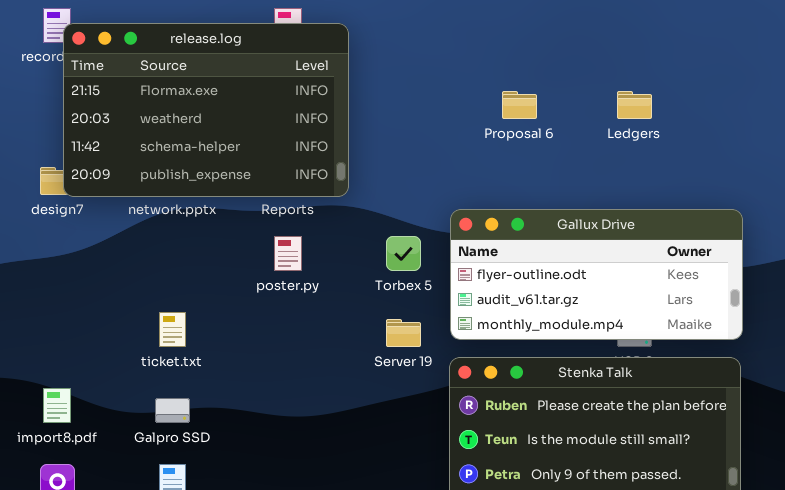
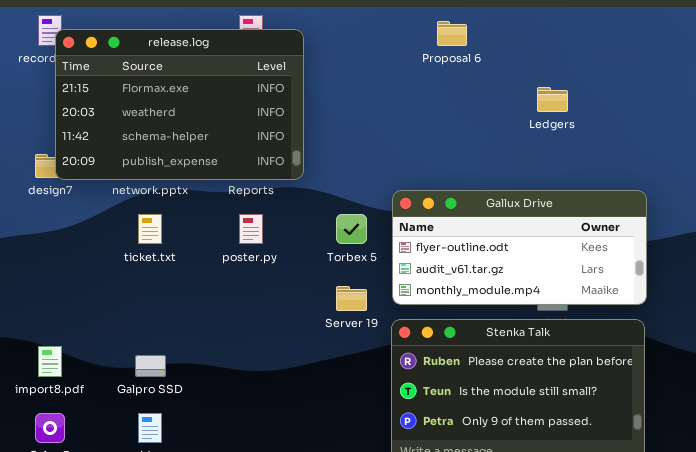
Proposal 6: [502,91,537,119] -> [437,21,467,46], moved
ticket.txt: [159,312,186,347] -> [138,214,162,244], moved

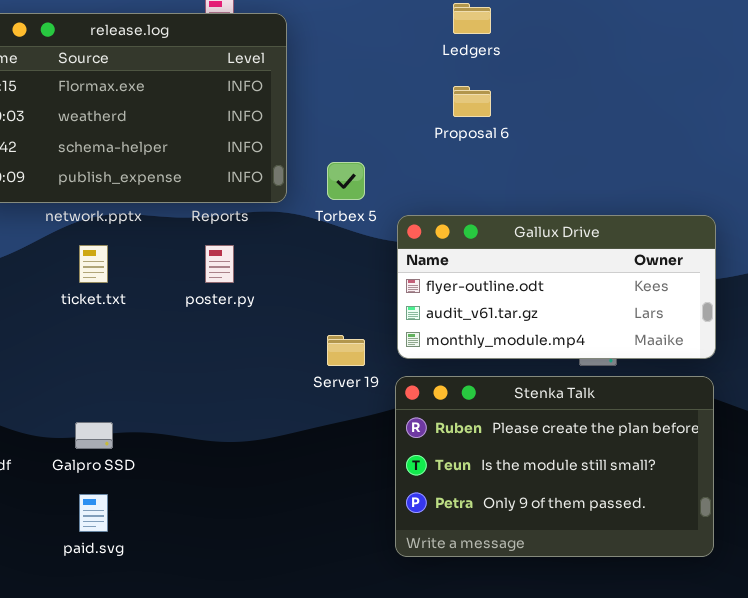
Proposal 6: [437,21,467,46] -> [453,86,491,117], moved
Ledgers: [537,87,568,112] -> [453,3,491,34], moved
Torbex 5: [336,214,367,244] -> [327,162,365,200], moved

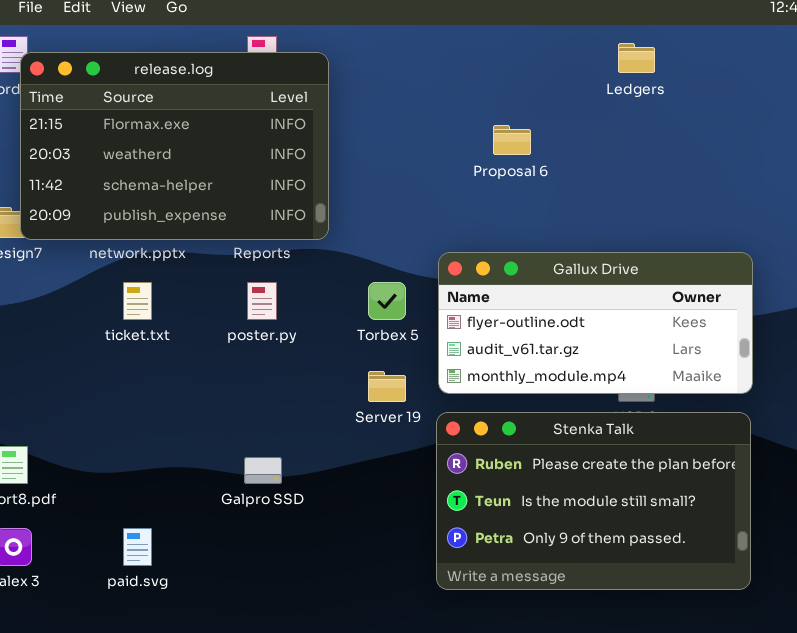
Ledgers: [453,3,491,34] -> [618,43,655,73], moved
Torbex 5: [327,162,365,200] -> [368,282,406,320], moved
Galpro SSD: [75,422,113,449] -> [244,457,282,484], moved

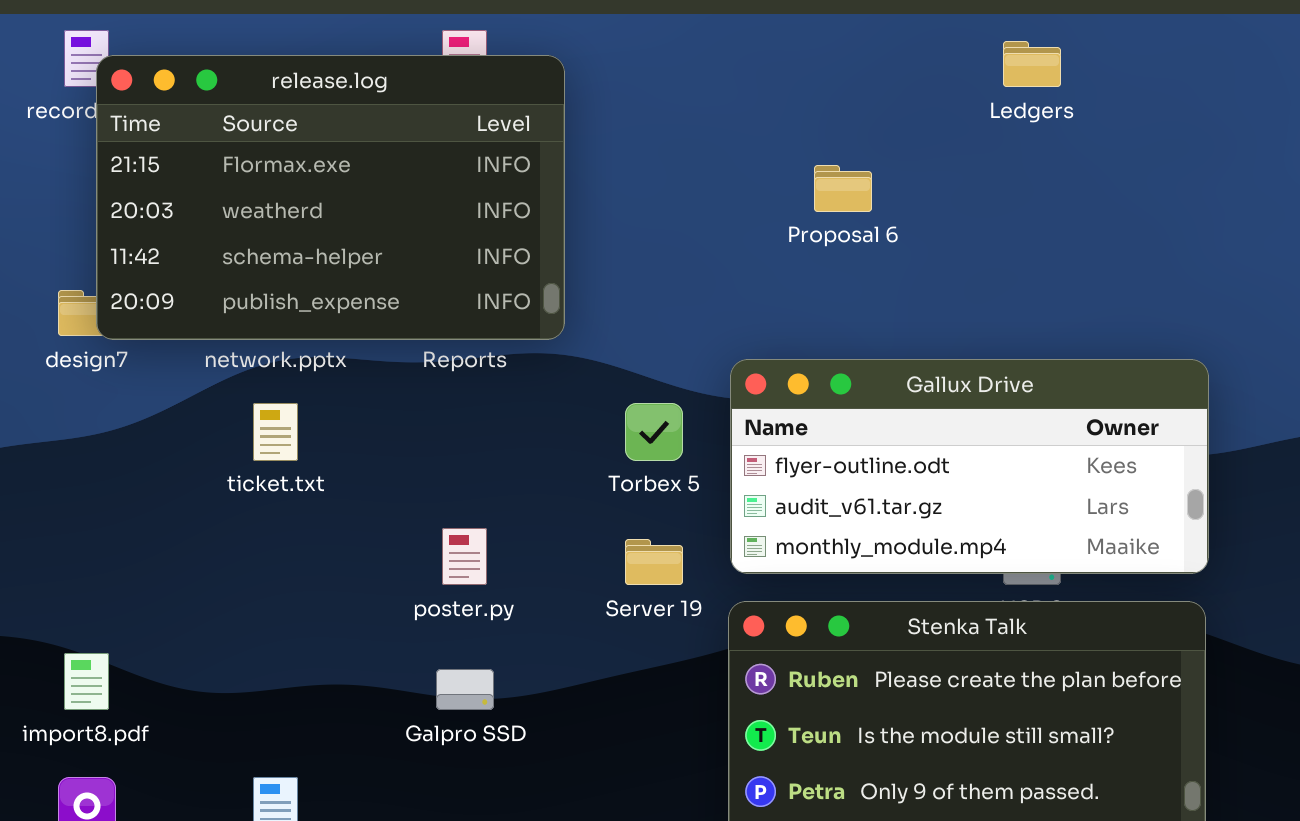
poster.py: [247,282,277,320] -> [442,528,487,585], moved

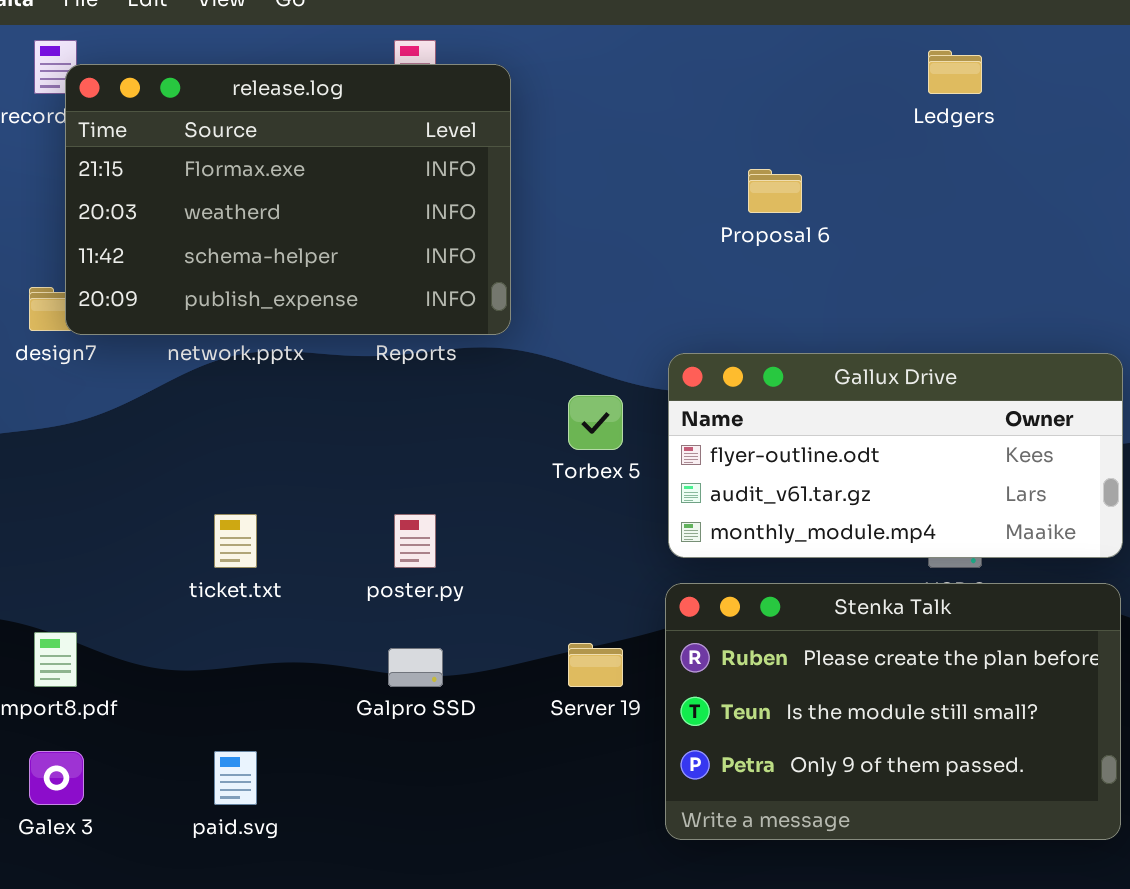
ticket.txt: [253,403,298,461] -> [214,514,257,568], moved
Server 19: [625,539,683,585] -> [568,643,623,687], moved

